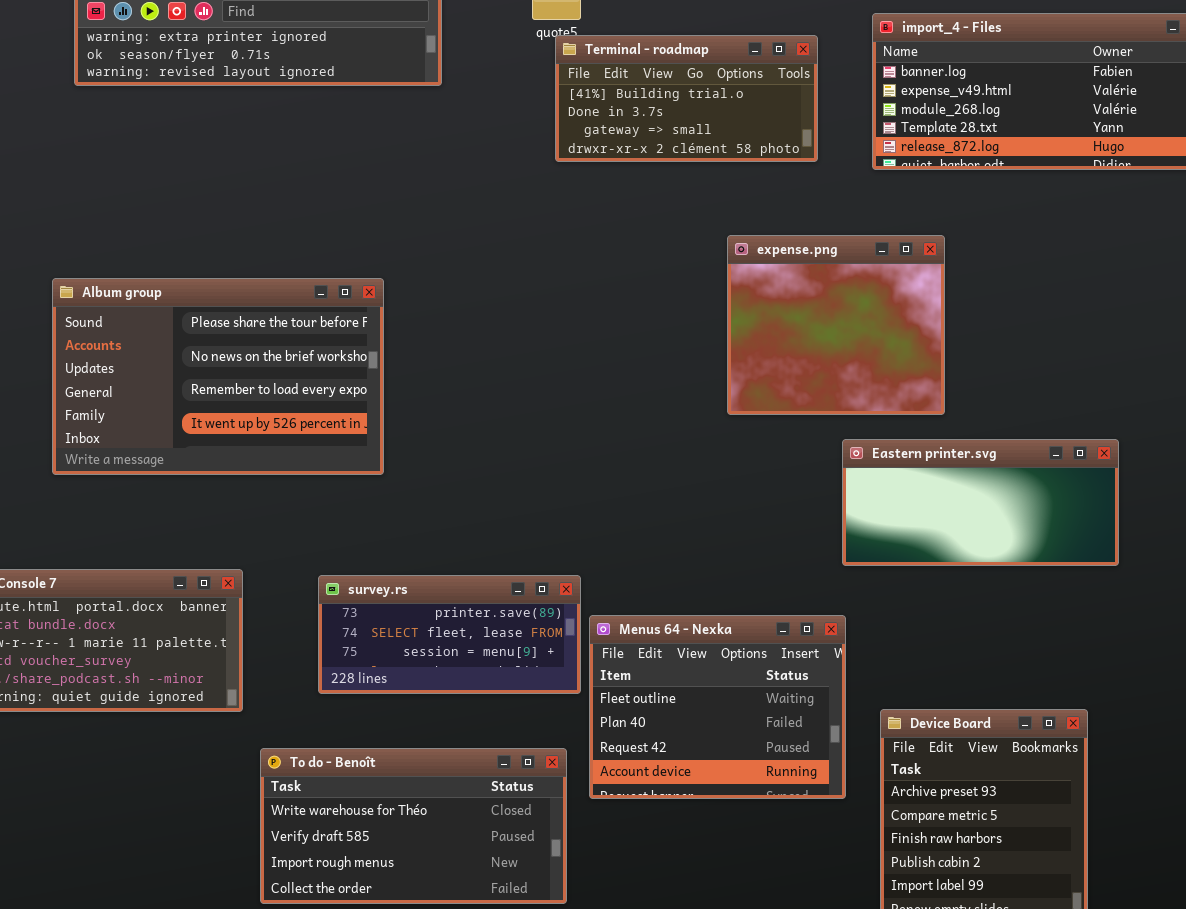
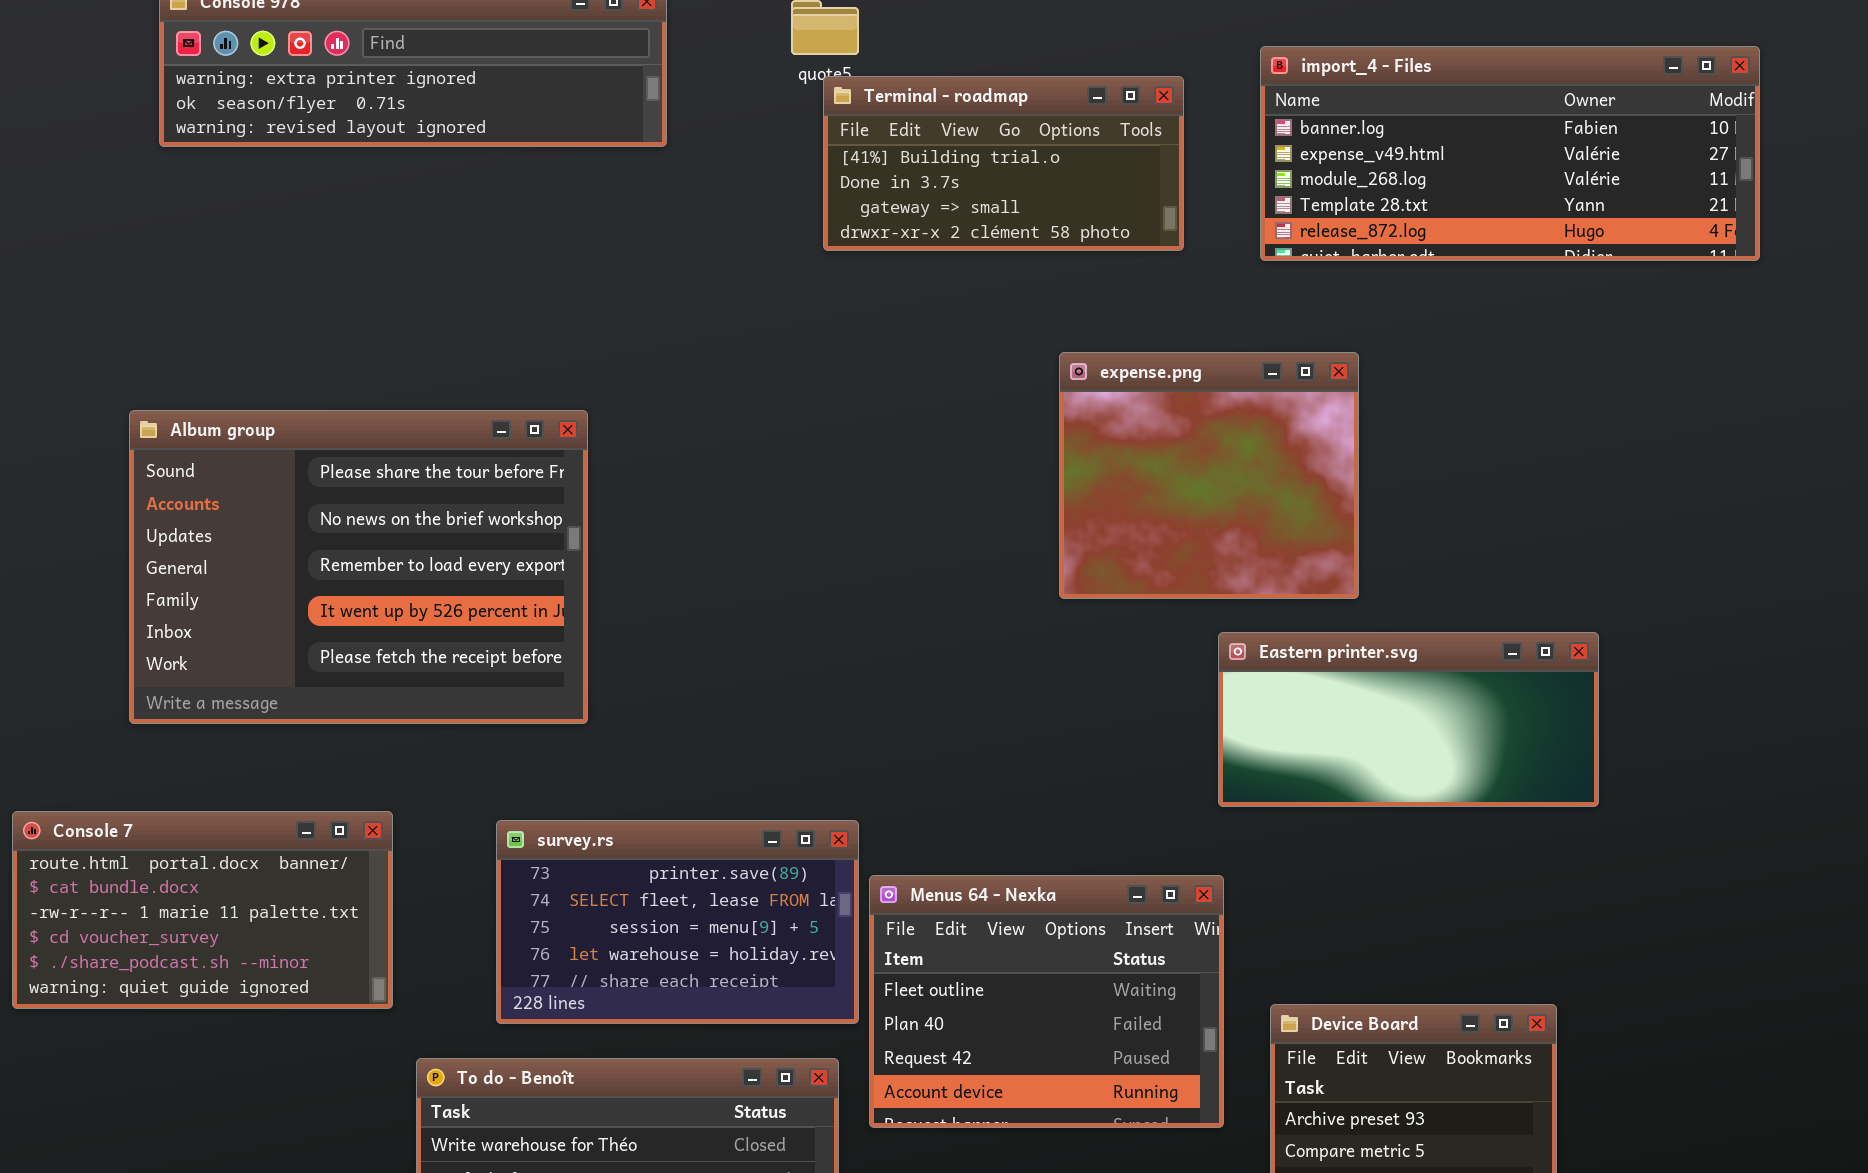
Album group: [52,278,384,475] -> [129,410,588,724], resized
survey.rs: [318,575,581,694] -> [496,820,859,1024], resized

